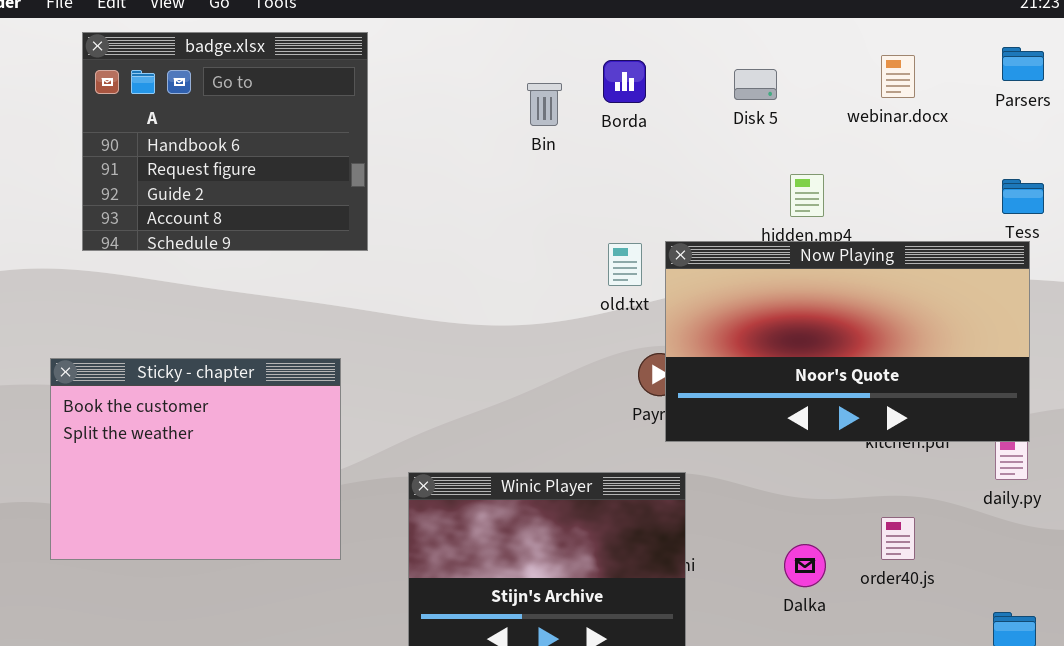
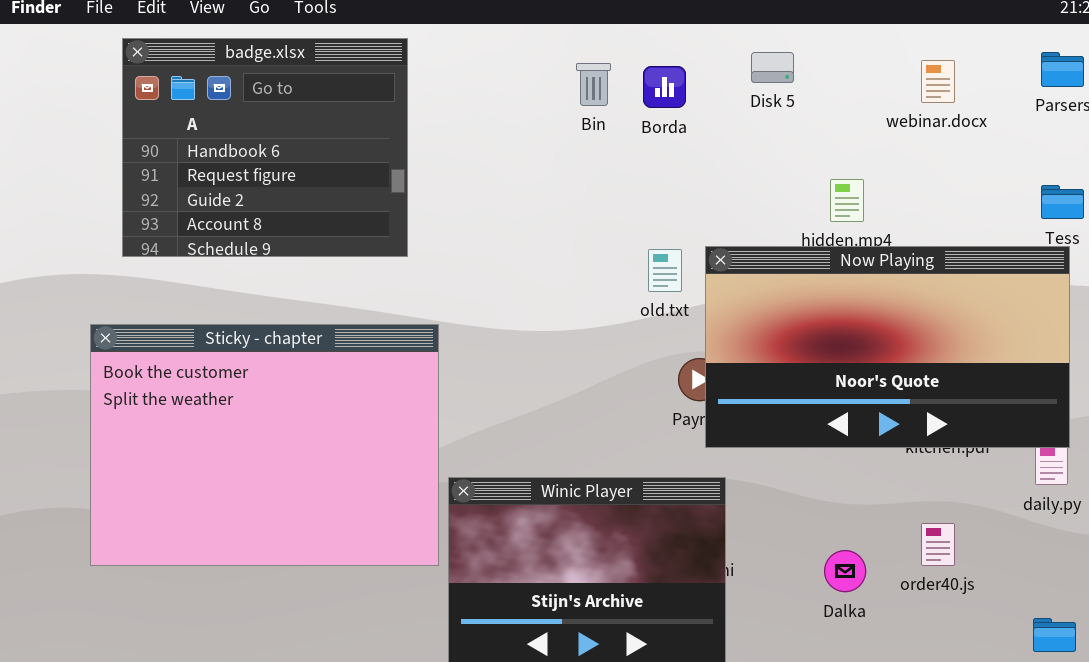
Disk 5: [734,69,777,100] -> [751,52,794,83], moved
Bin: [527,83,562,126] -> [576,63,611,106], moved
Sticky - chapter: [50,358,341,560] -> [90,324,439,566], resized

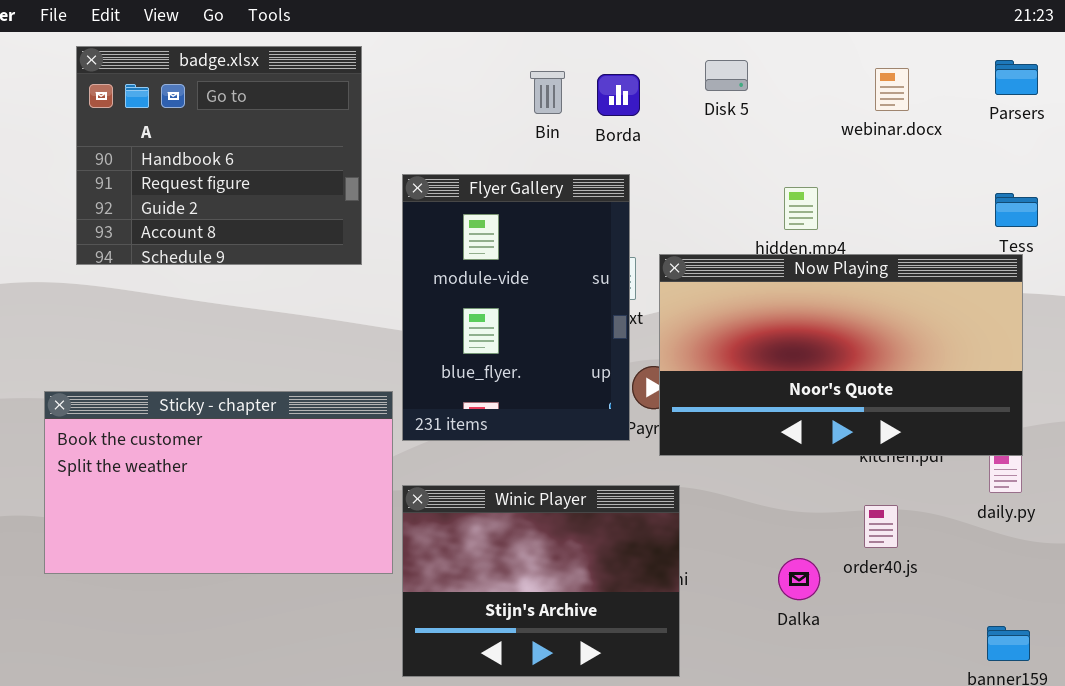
Flyer Gallery: none -> [402,174,630,441], opened
Sticky - chapter: [90,324,439,566] -> [44,391,393,574], resized
order40.js: [921,523,955,566] -> [864,505,898,548], moved

